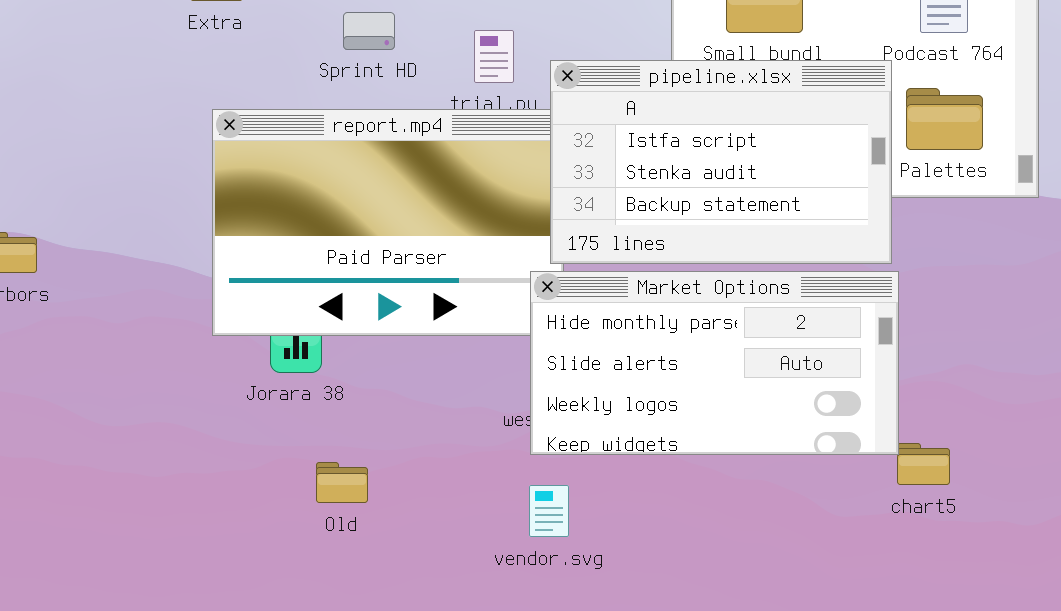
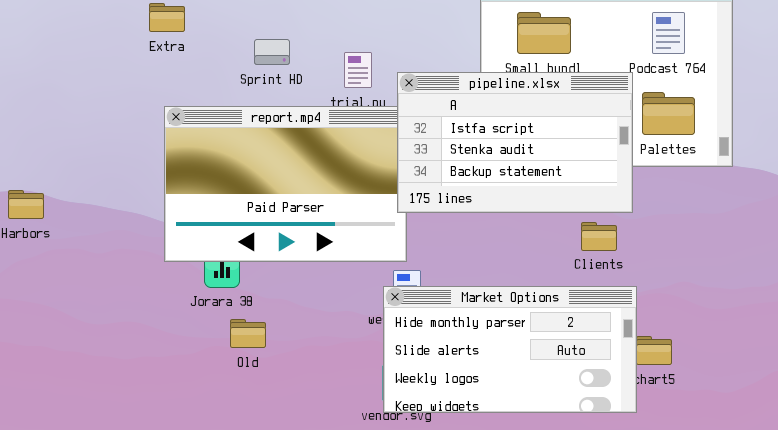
Market Options: [530,271,899,455] -> [383,286,637,413], moved
Old: [316,462,368,503] -> [230,319,266,348], moved

